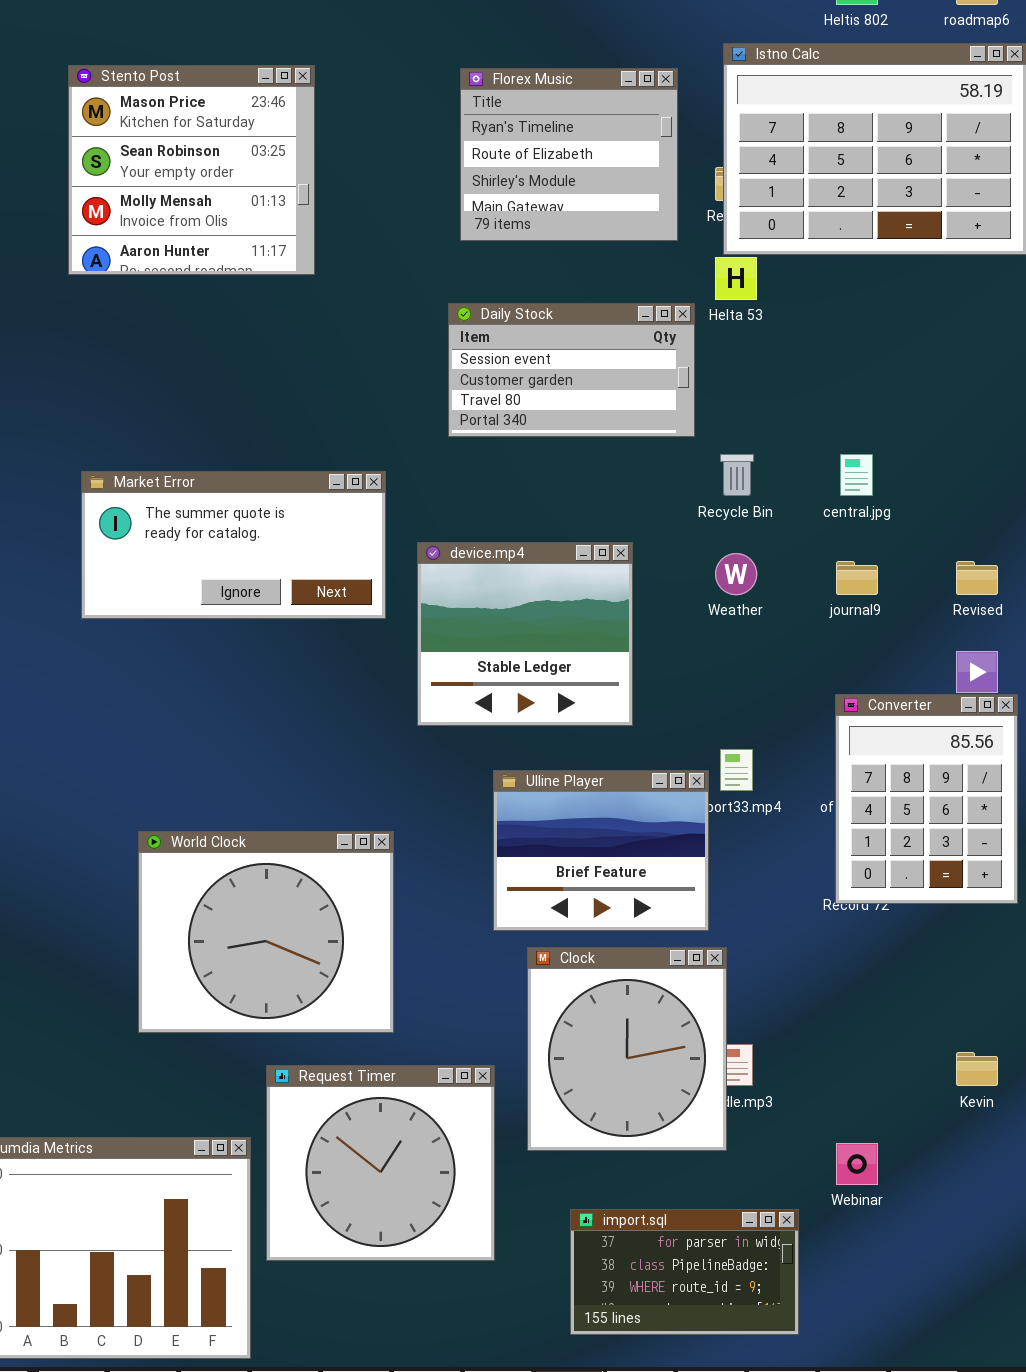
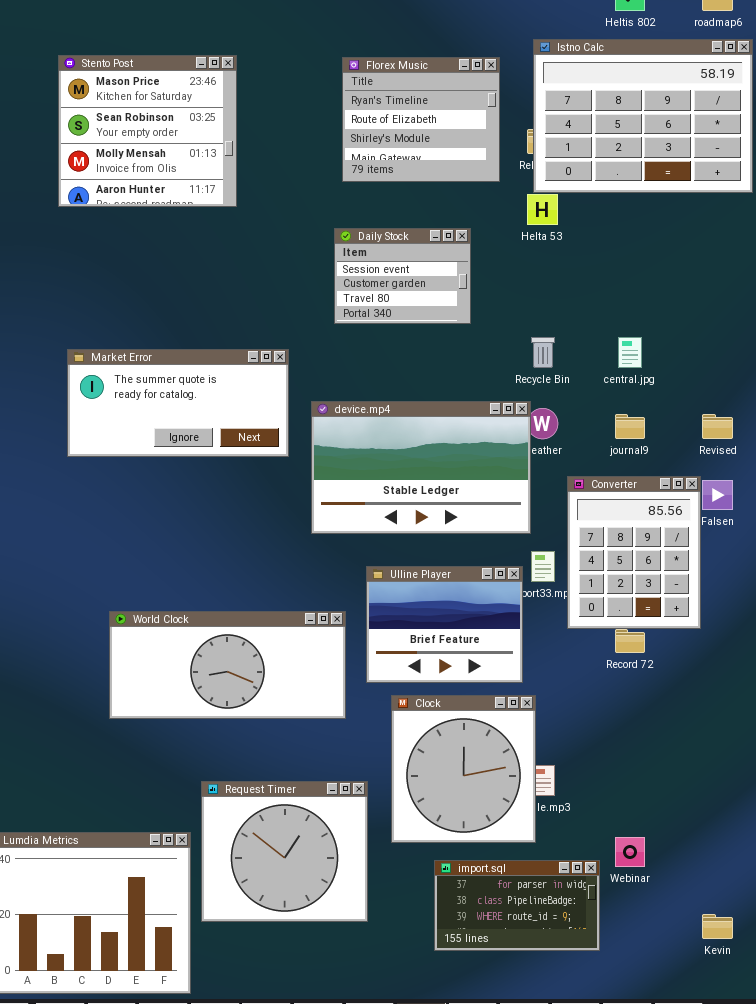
Daily Stock: [448,303,695,437] -> [334,228,471,324], resized
device.mp4: [417,542,633,726] -> [311,401,531,534], resized
Converter: [835,694,1018,904] -> [567,476,701,629], moved
World Clock: [138,831,394,1033] -> [109,611,346,719], resized
Kevin: [956,1052,998,1086] -> [702,914,733,939], moved
import.sql: [570,1209,799,1335] -> [434,860,600,951], moved

